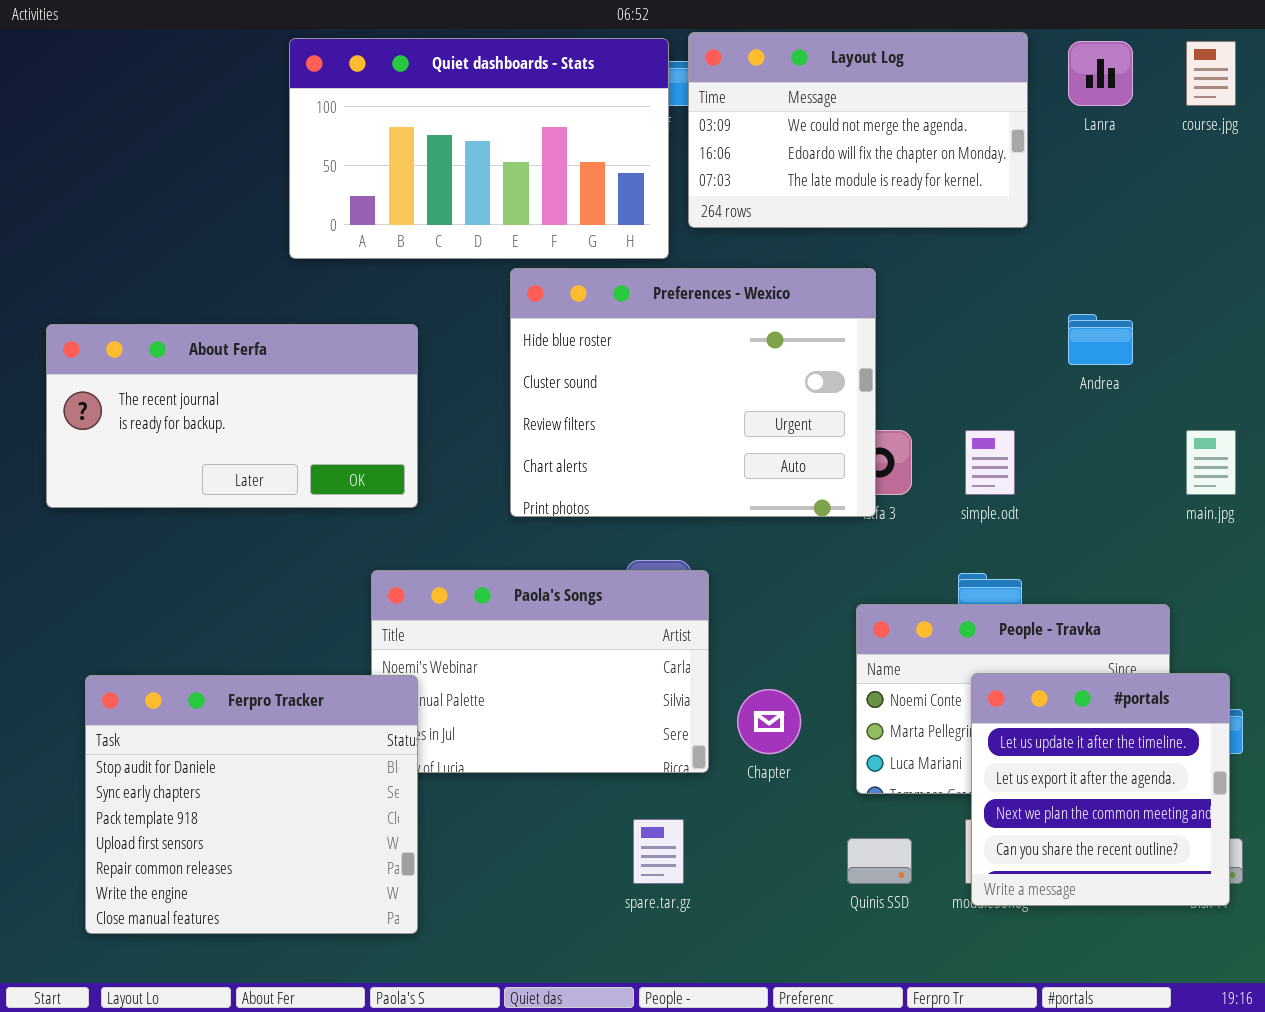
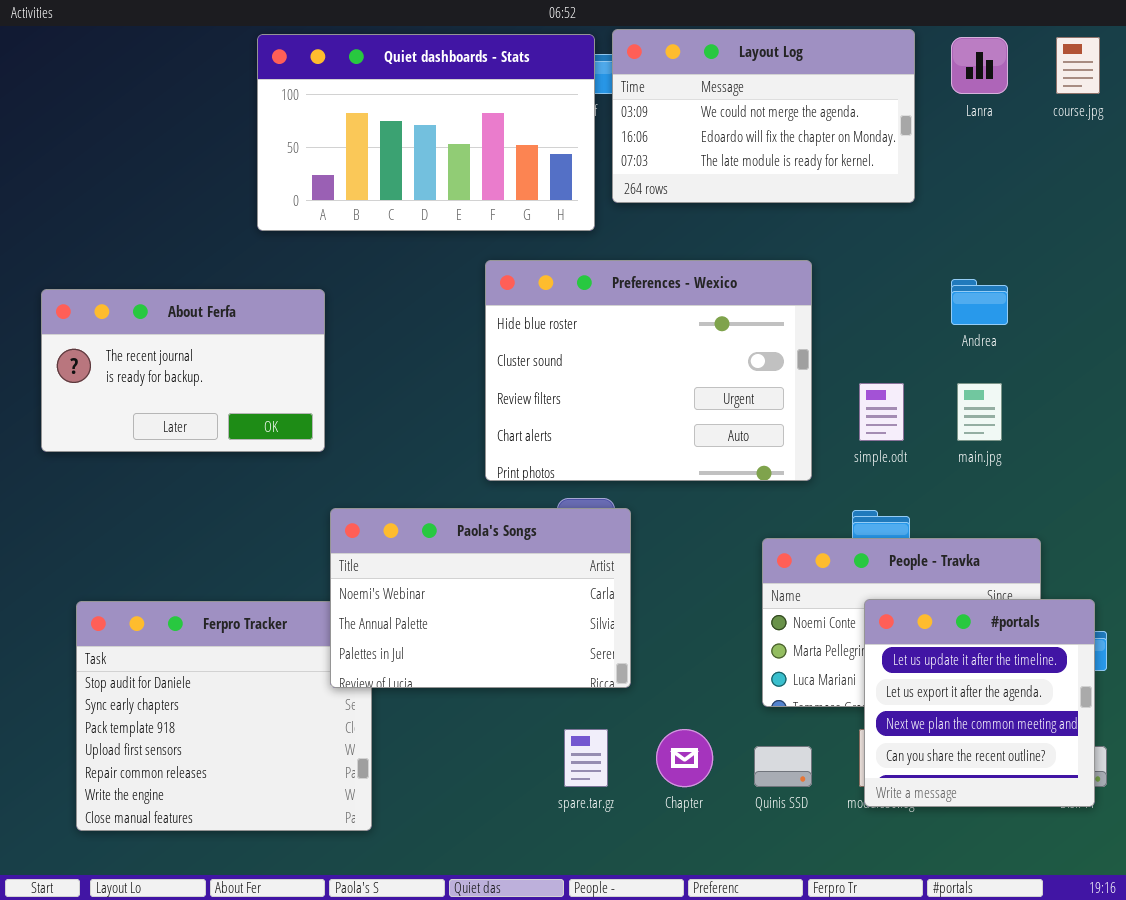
Preferences - Wexico: [510,268,876,517] -> [485,260,812,481], moved
About Ferfa: [46,324,418,508] -> [41,289,325,452], resized
main.jpg: [1186,430,1236,495] -> [957,383,1002,441], moved
Paola's Songs: [371,570,709,773] -> [330,508,631,688], raised
Chapter: [737,689,801,754] -> [656,729,713,787], moved

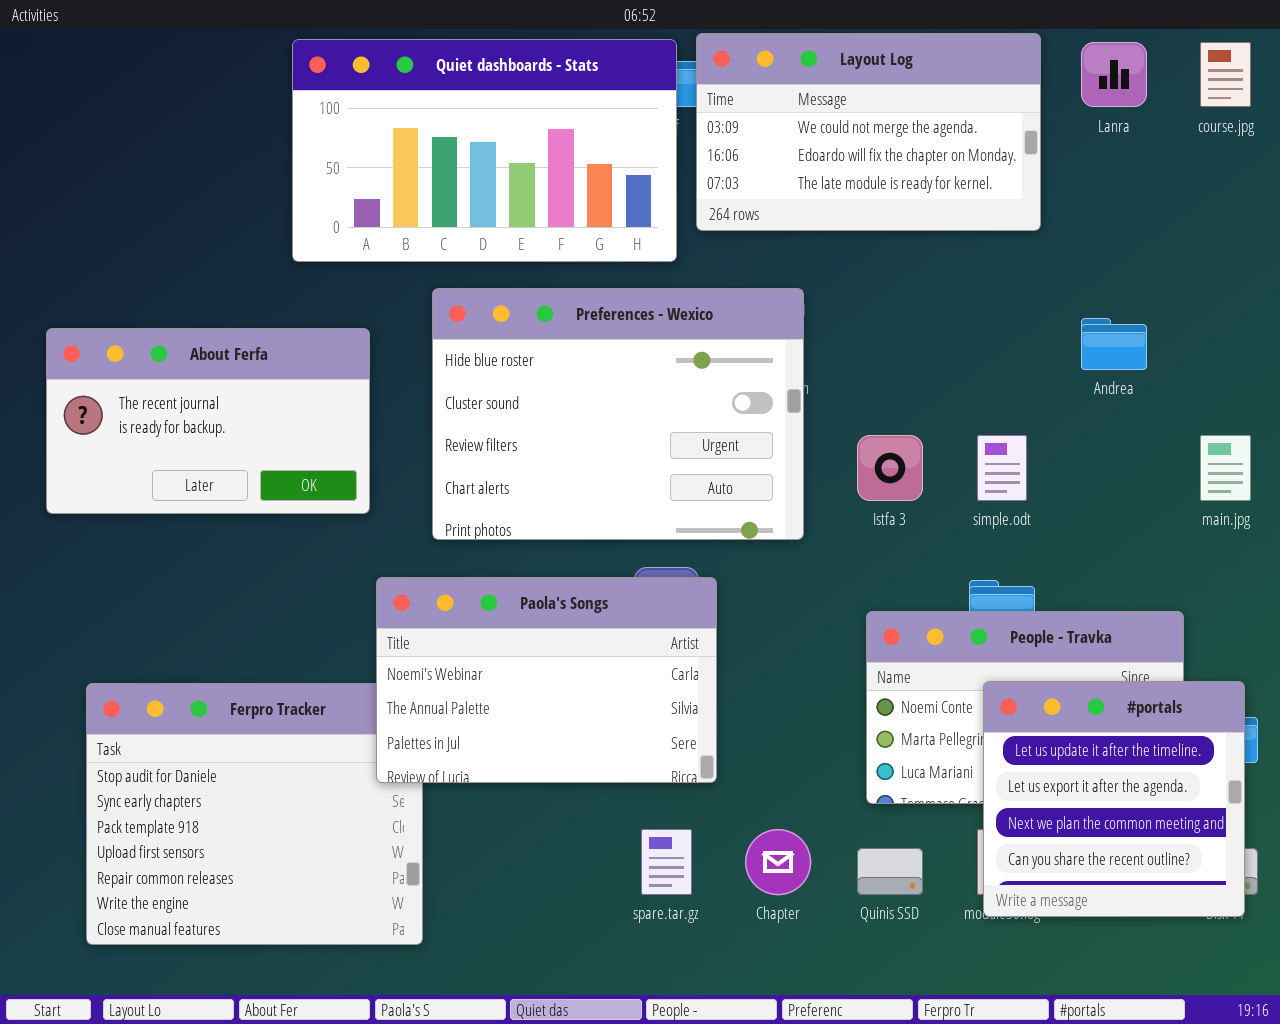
Preferences - Wexico: [485,260,812,481] -> [432,288,804,540], moved
main.jpg: [957,383,1002,441] -> [1200,435,1251,501], moved

